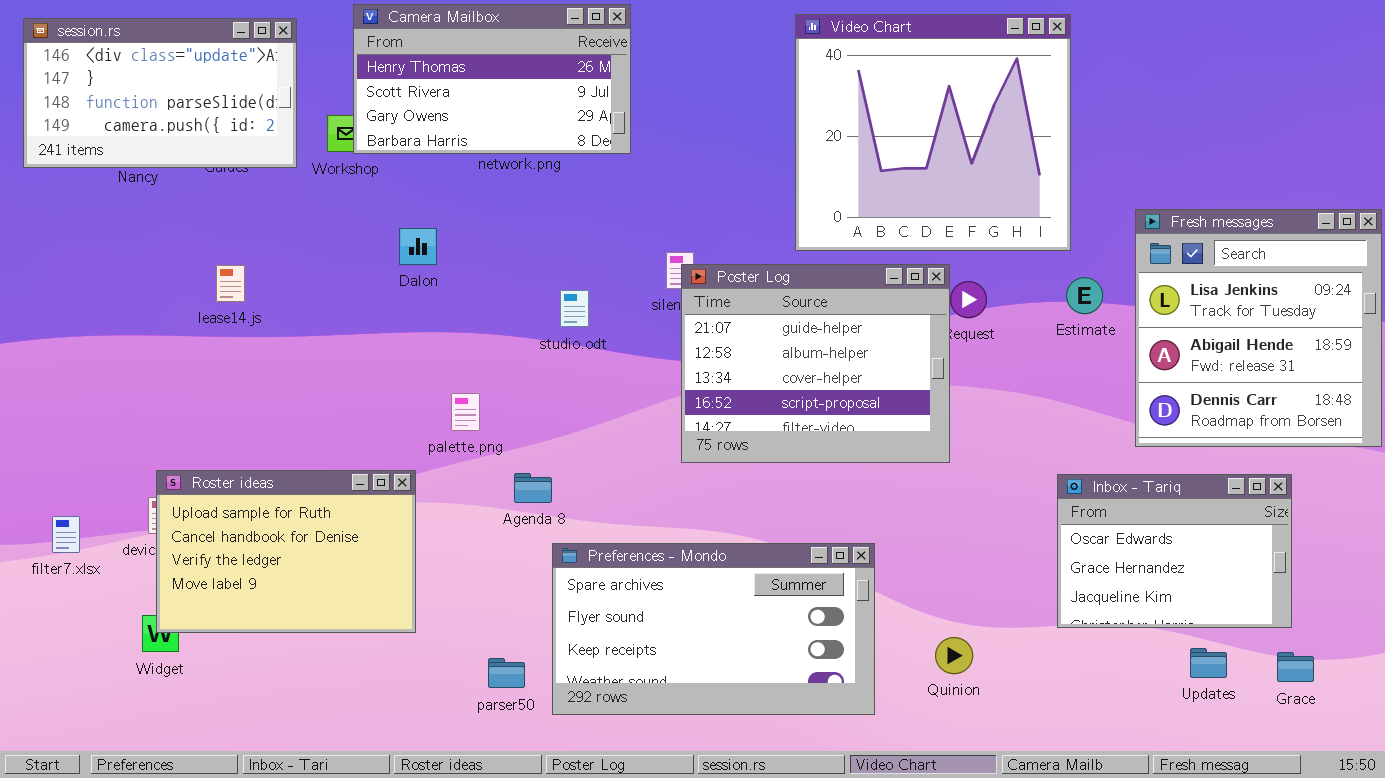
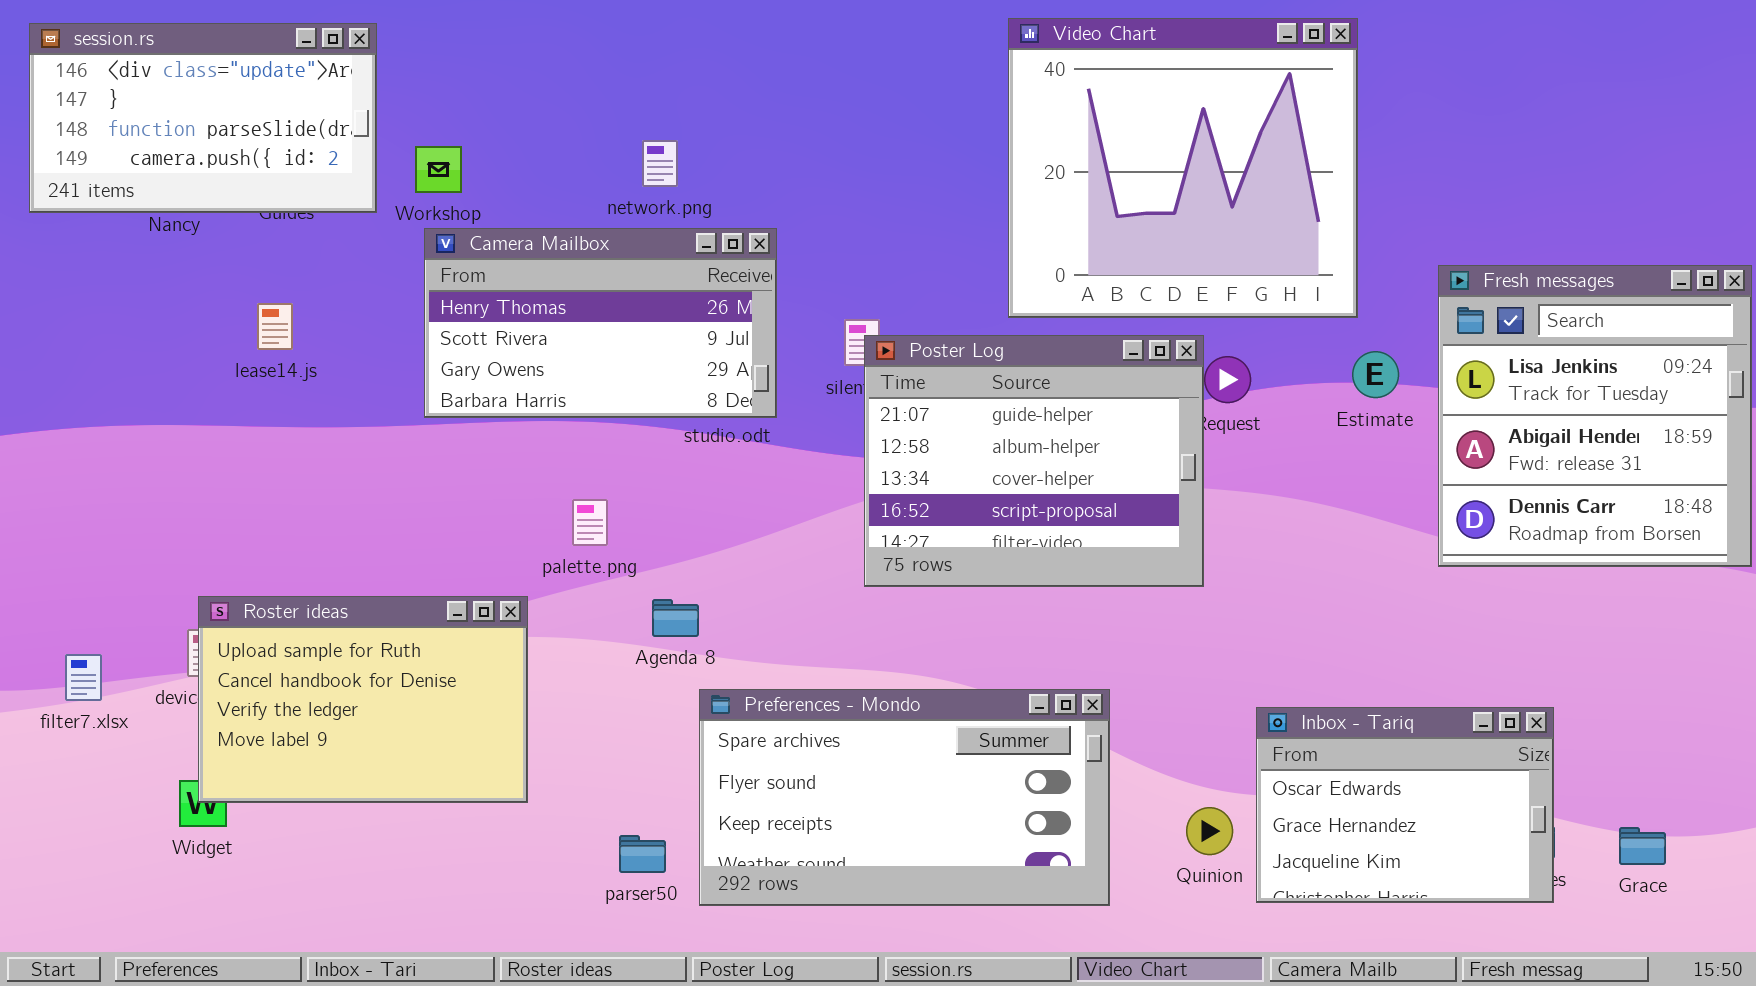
Camera Mailbox: [353,4,631,154] -> [424,228,777,418], moved
lease14.js: [216,265,245,302] -> [257,303,293,350], moved
Inbox - Tariq: [1057,474,1292,628] -> [1256,707,1554,903], moved

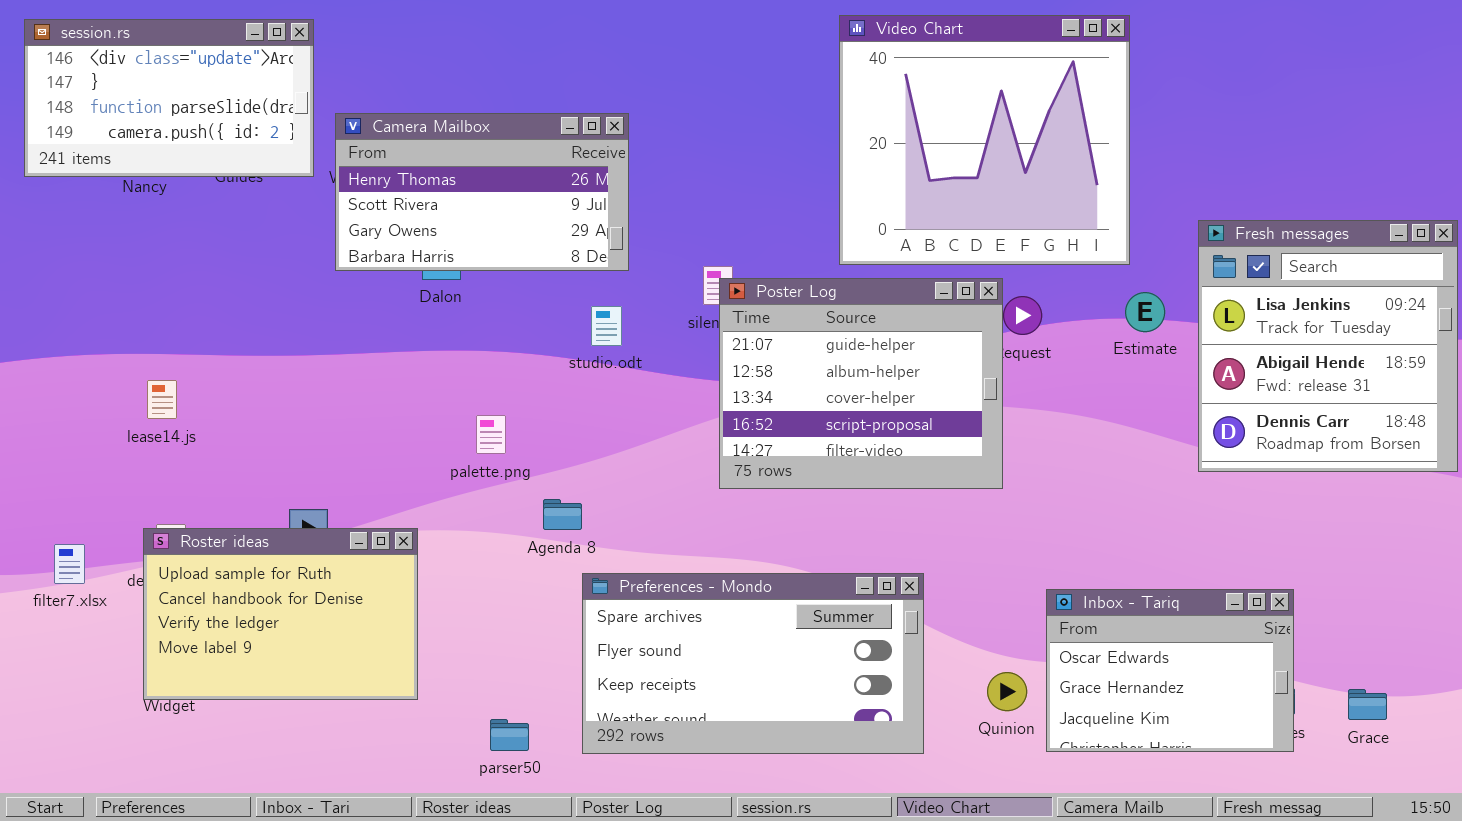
Camera Mailbox: [424,228,777,418] -> [335,113,629,271], moved
lease14.js: [257,303,293,350] -> [147,380,177,419], moved
Roster ideas: [198,596,528,803] -> [143,528,418,700], moved
parser50: [619,835,666,873] -> [490,719,529,751], moved

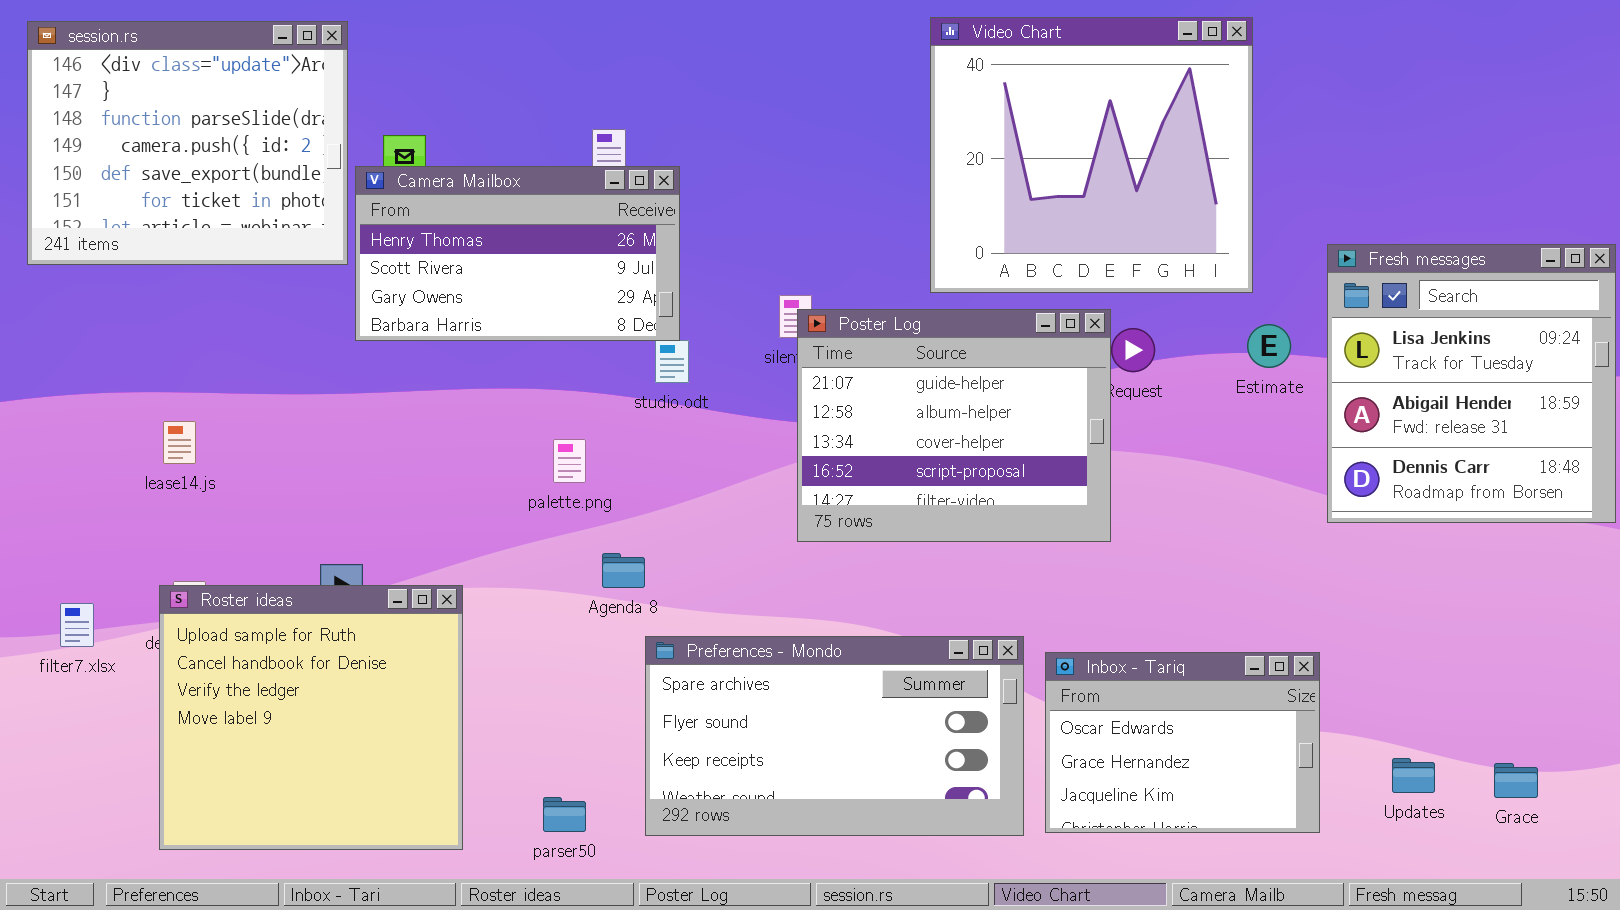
session.rs: [24,19,314,177] -> [27,21,348,265], resized
Camera Mailbox: [335,113,629,271] -> [355,166,680,341], moved
palette.png: [476,415,506,454] -> [553,439,586,483], moved
Roster ideas: [143,528,418,700] -> [159,585,463,850], resized
Inbox - Tariq: [1046,589,1294,752] -> [1045,652,1320,833], moved

